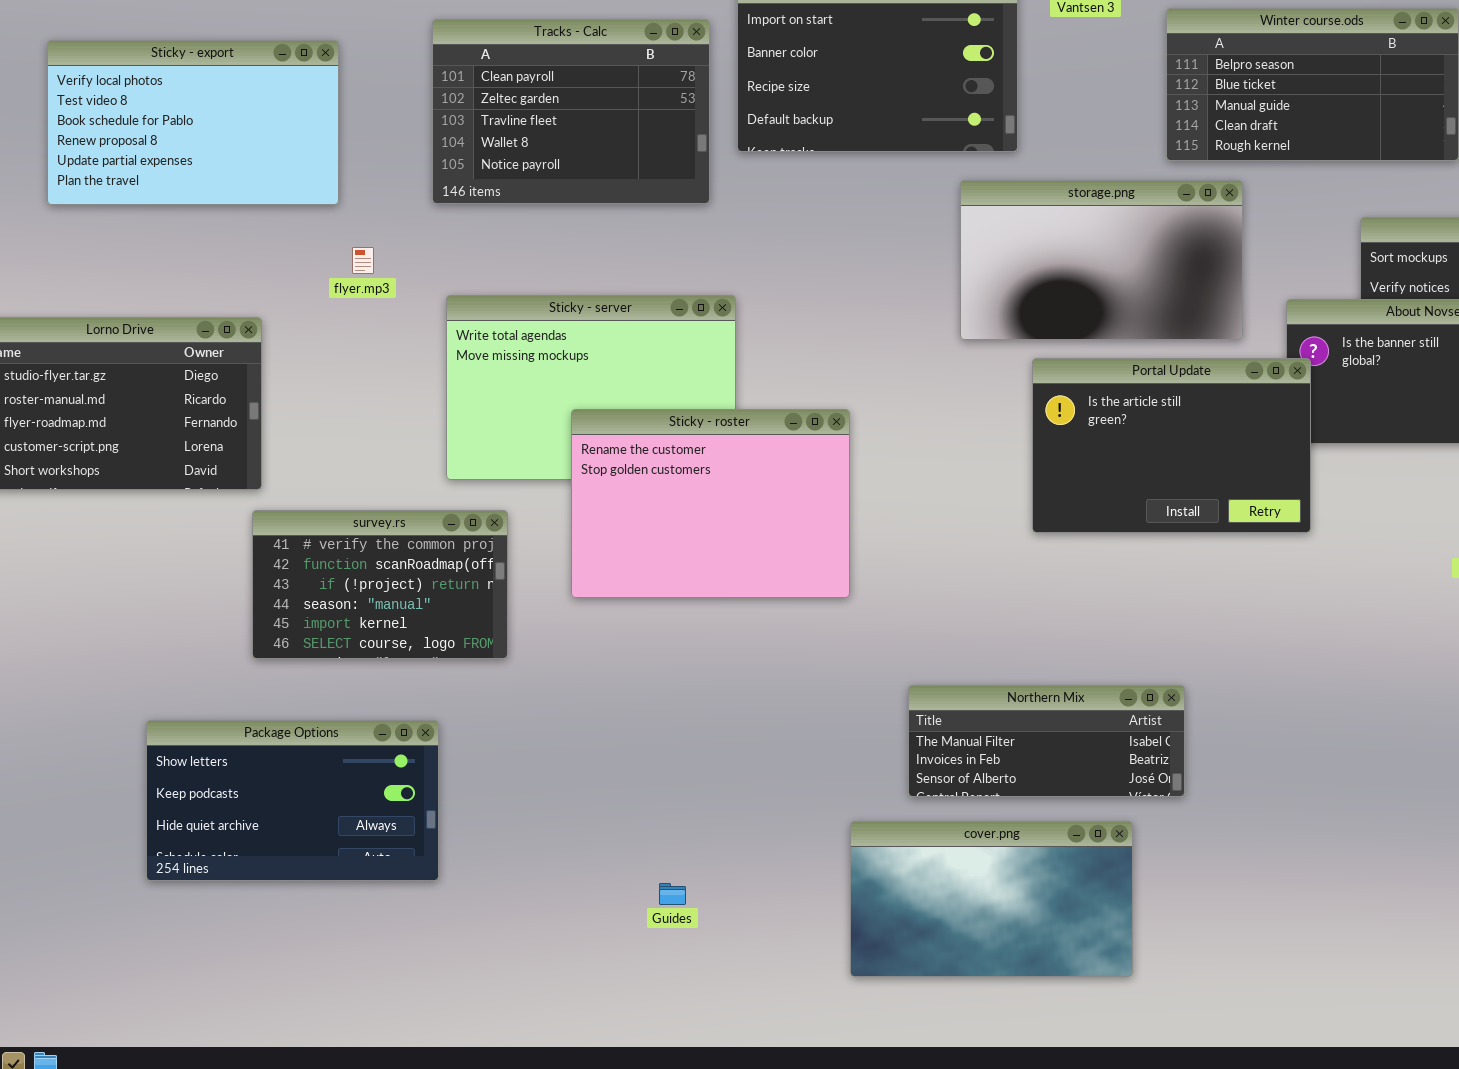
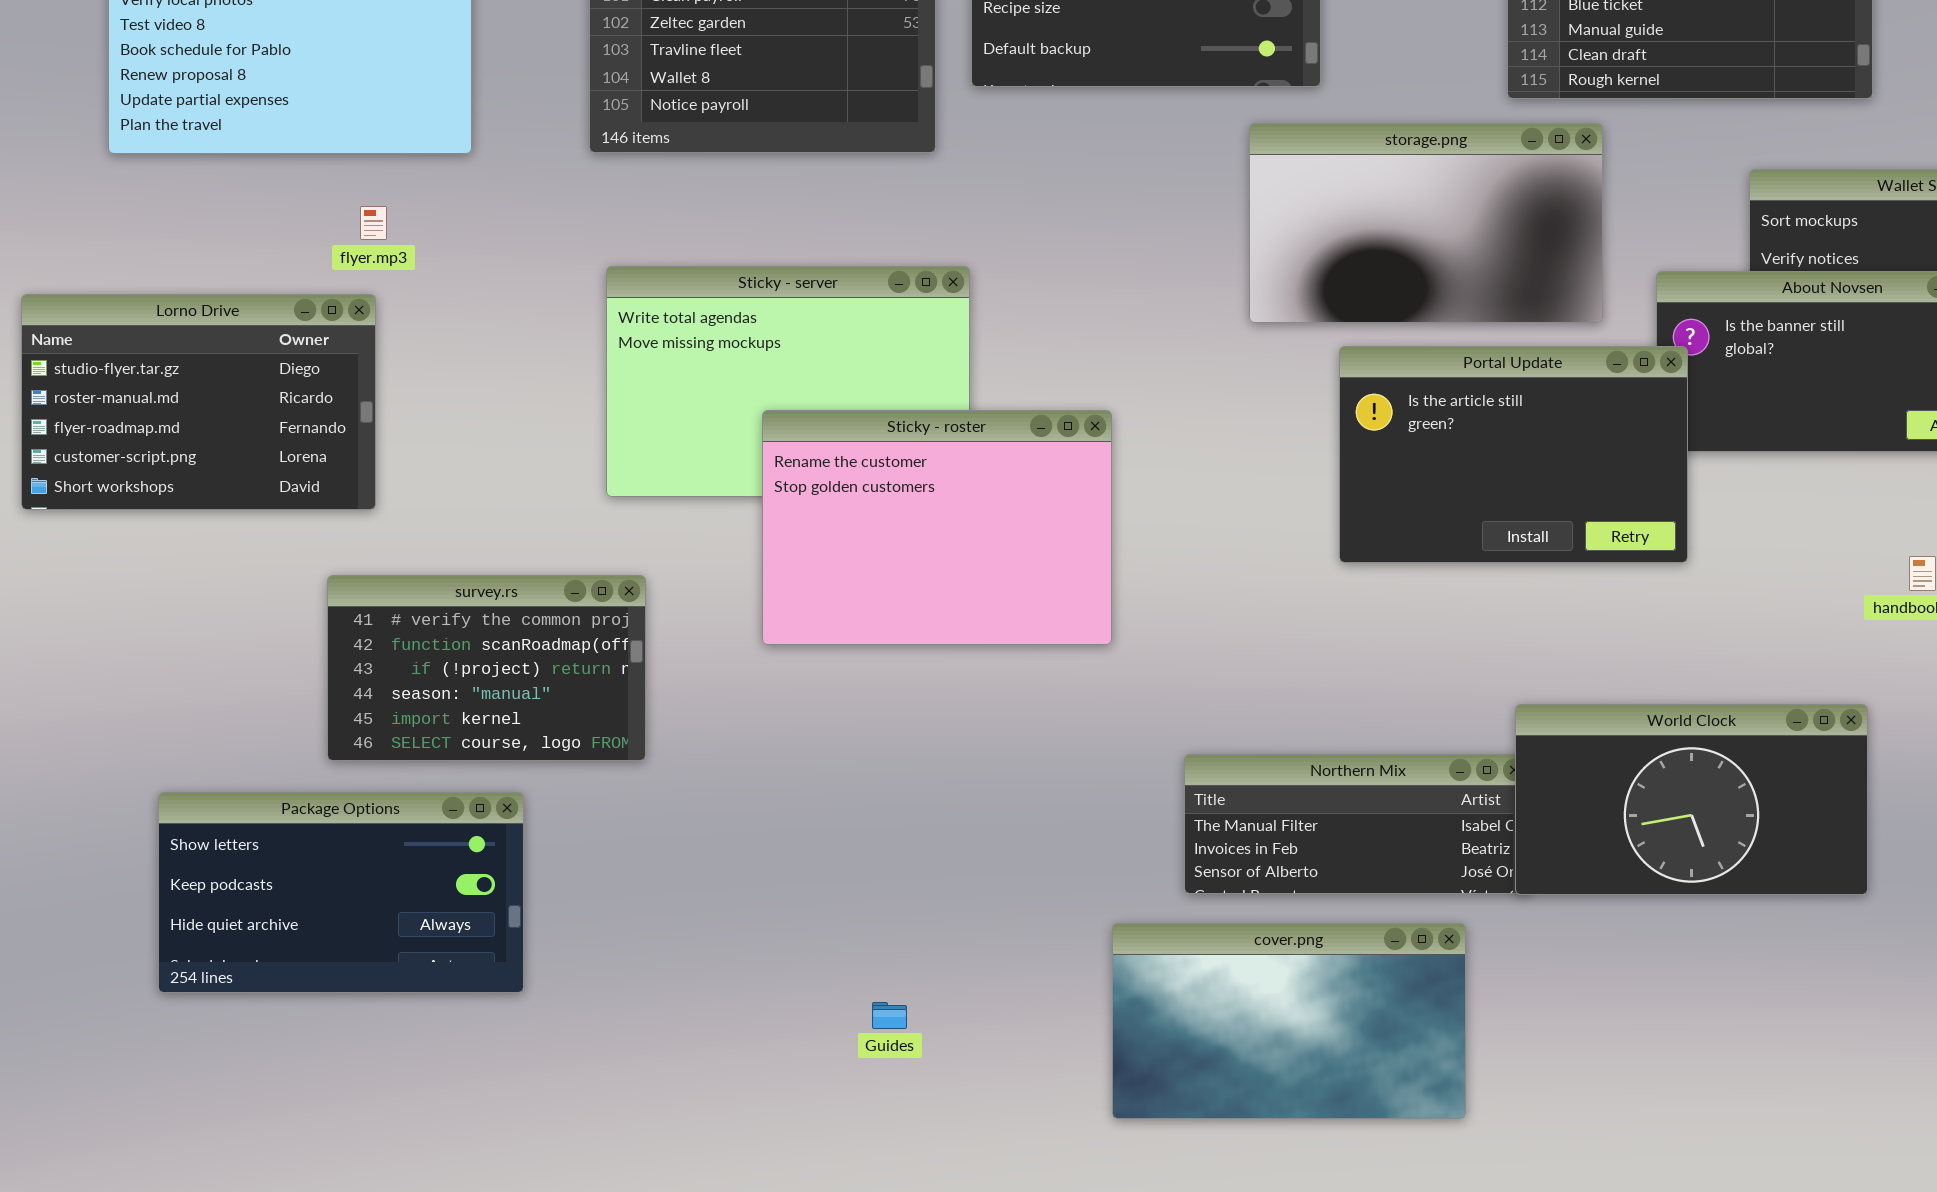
flyer.mp3: [352,247,374,274] -> [360,206,387,240], moved
survey.rs: [252,510,508,659] -> [327,575,646,761], moved
World Clock: none -> [1515,704,1868,895], opened
Package Options: [146,720,439,881] -> [158,792,524,993], moved

